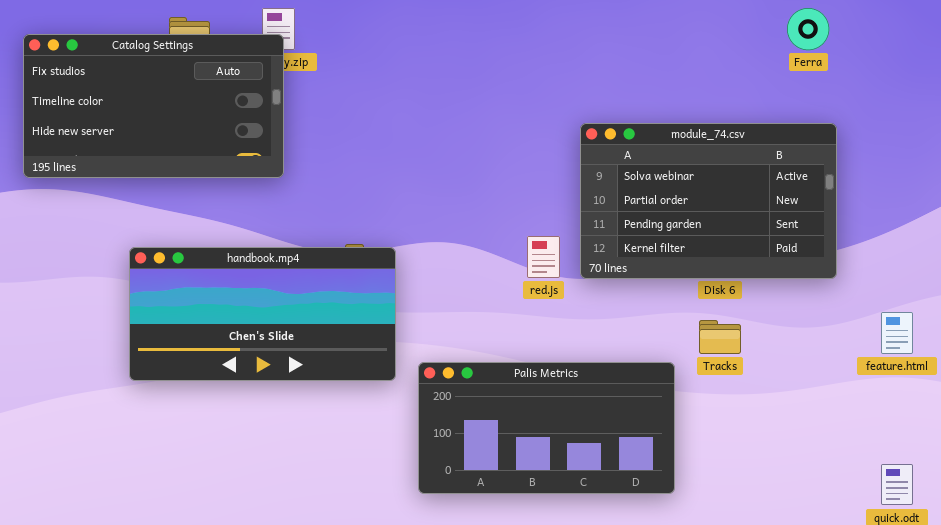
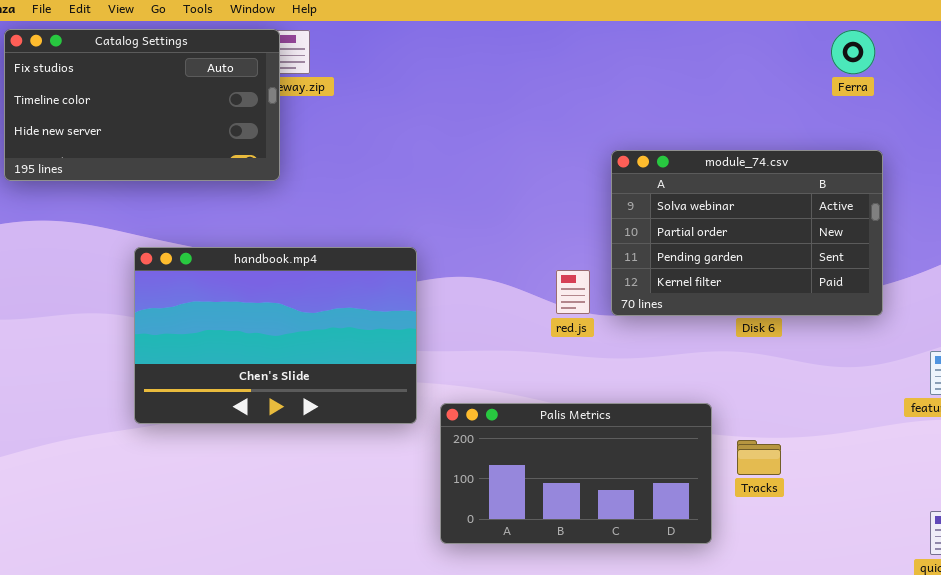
Catalog Settings: [23,34,284,178] -> [4,29,280,181], moved
handbook.mp4: [129,247,396,381] -> [134,247,417,424], resized
Tracks: [699,320,741,354] -> [737,440,781,475], moved

